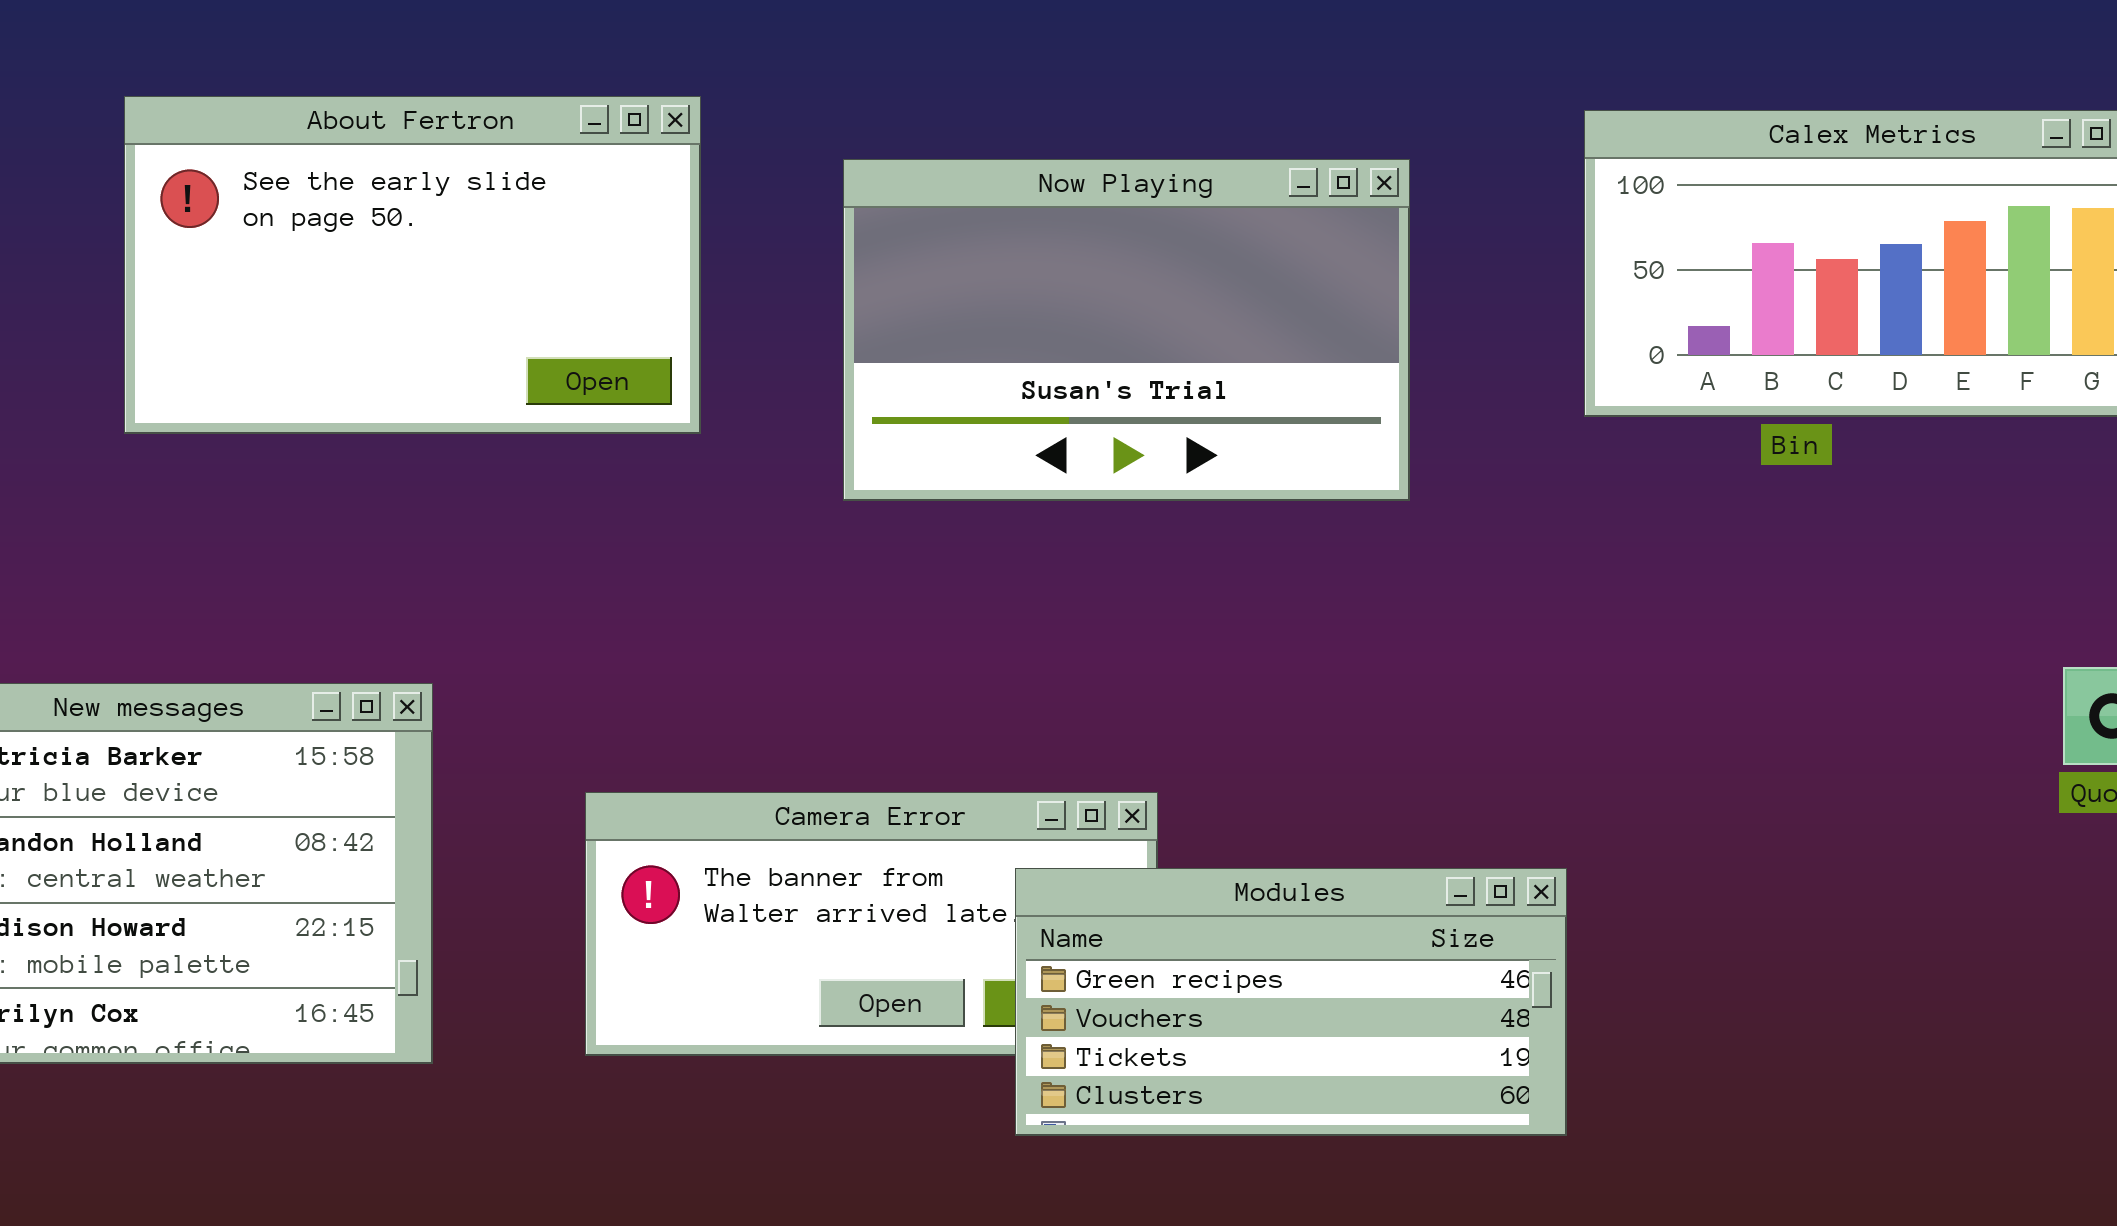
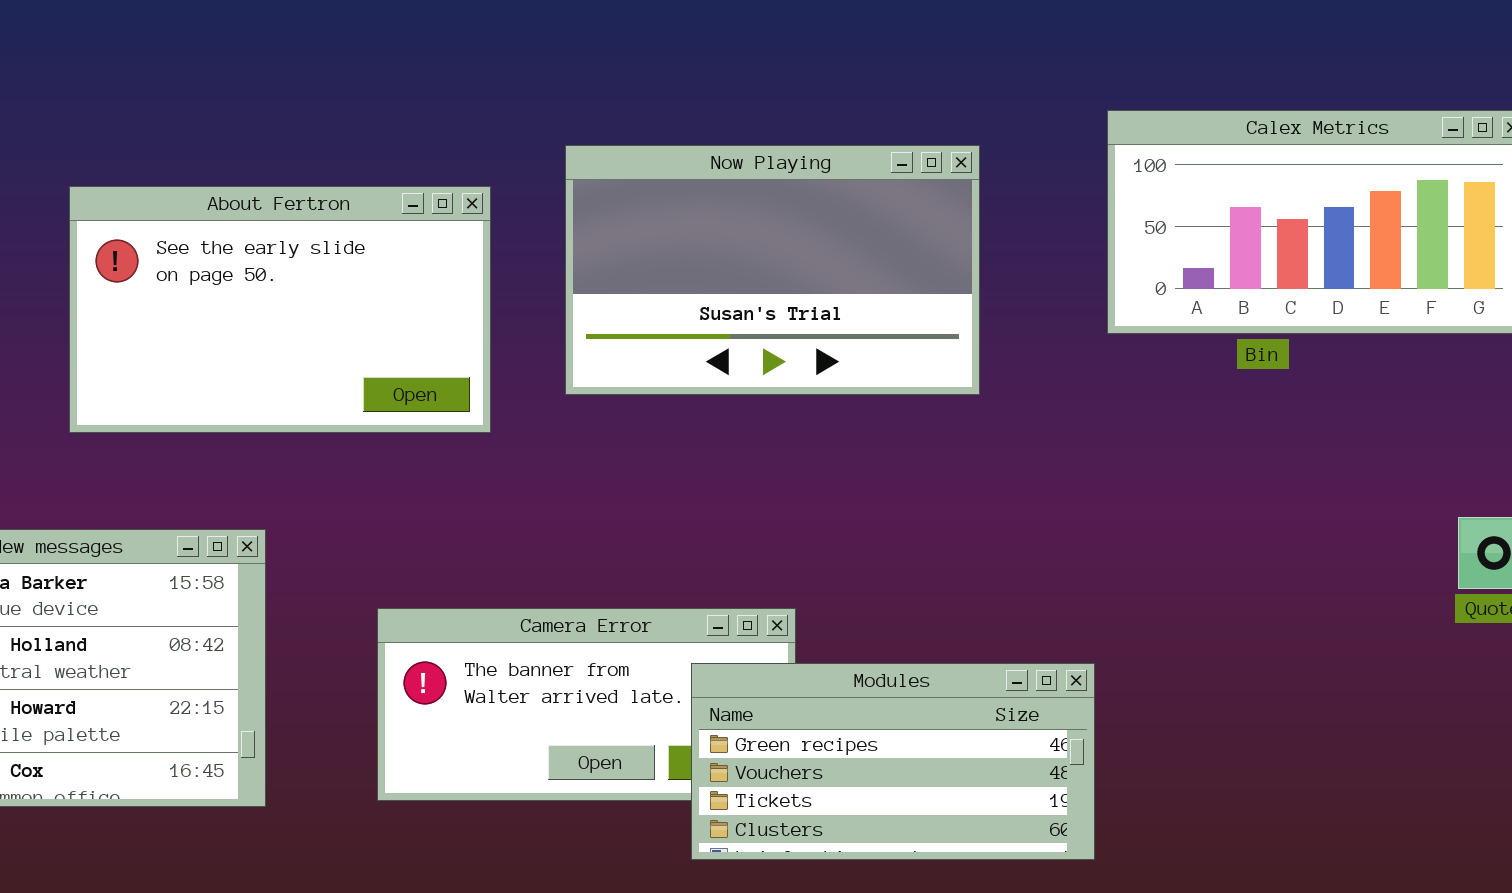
About Fertron: [124,96,701,434] -> [69,186,491,433], moved

